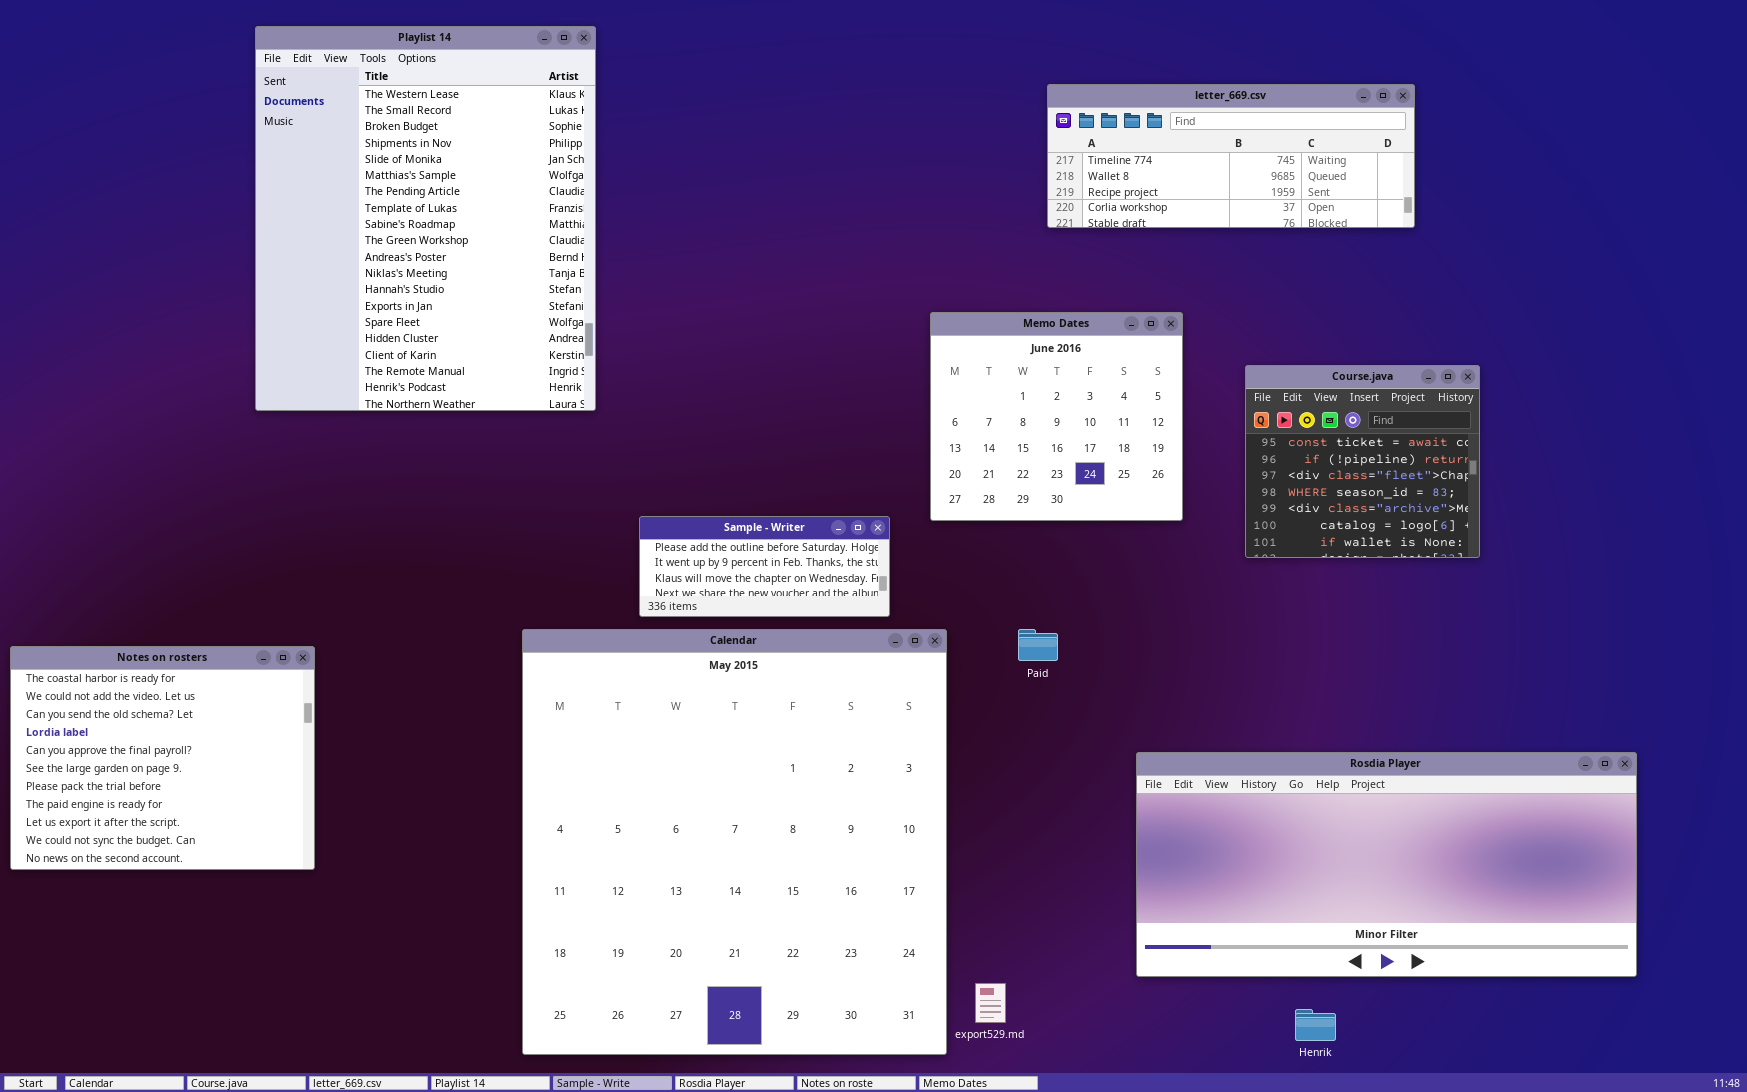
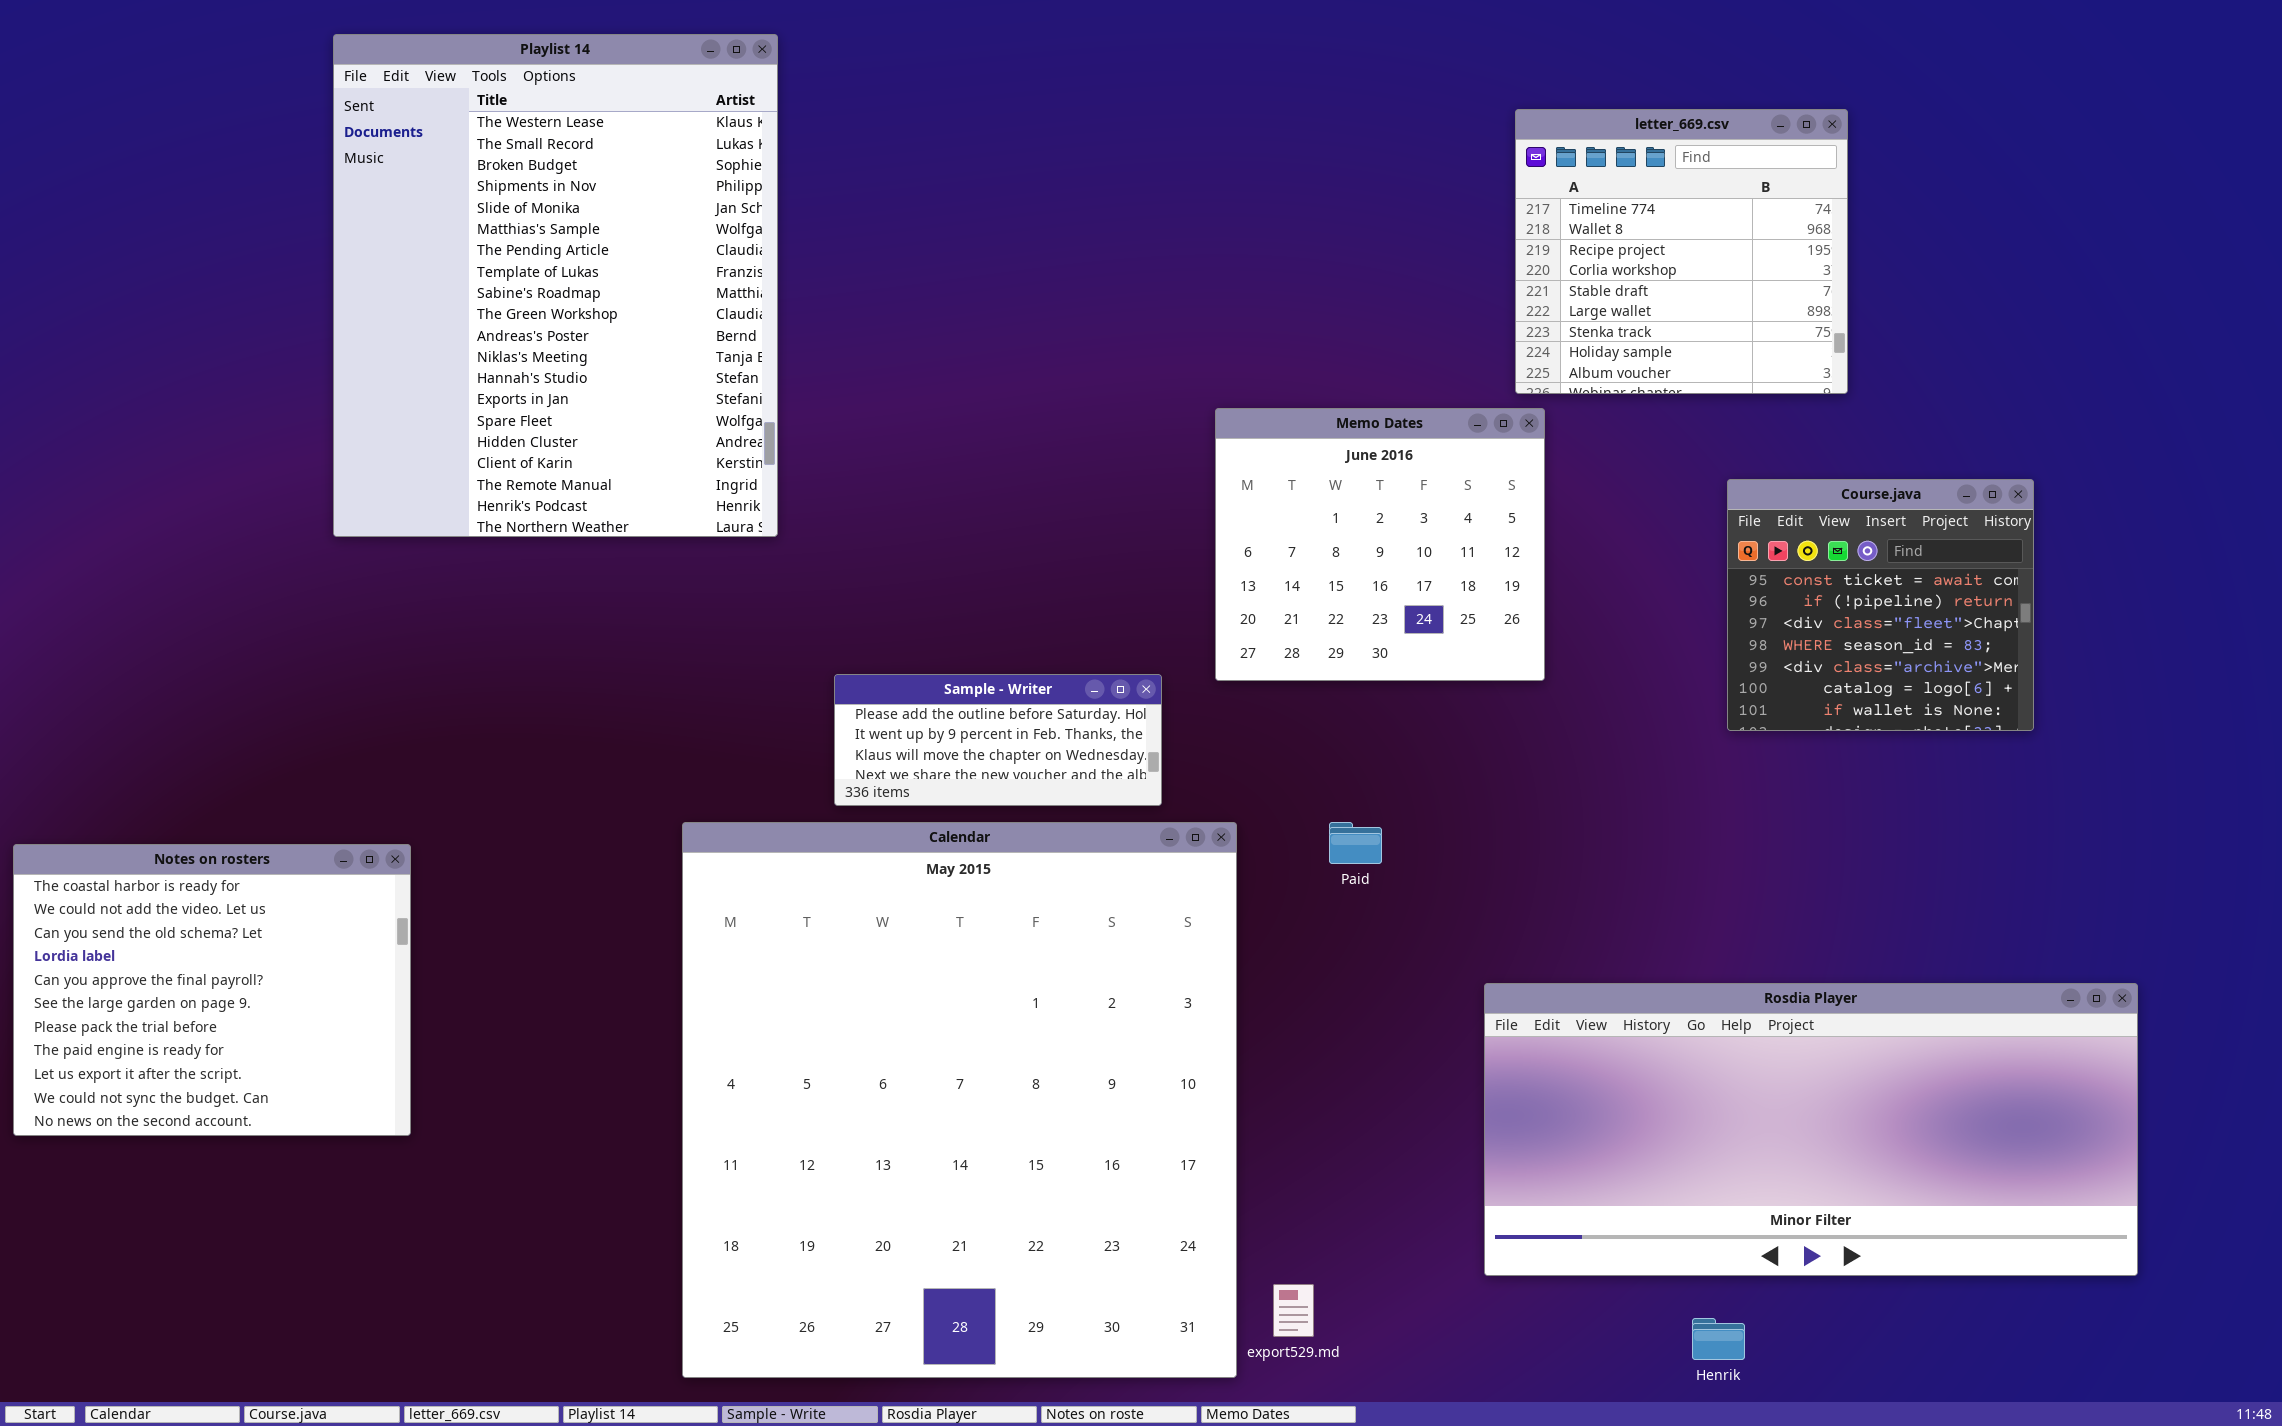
letter_669.csv: [1047,84,1415,228] -> [1515,109,1848,394], resized
Course.java: [1245,365,1480,558] -> [1727,479,2034,731], moved

